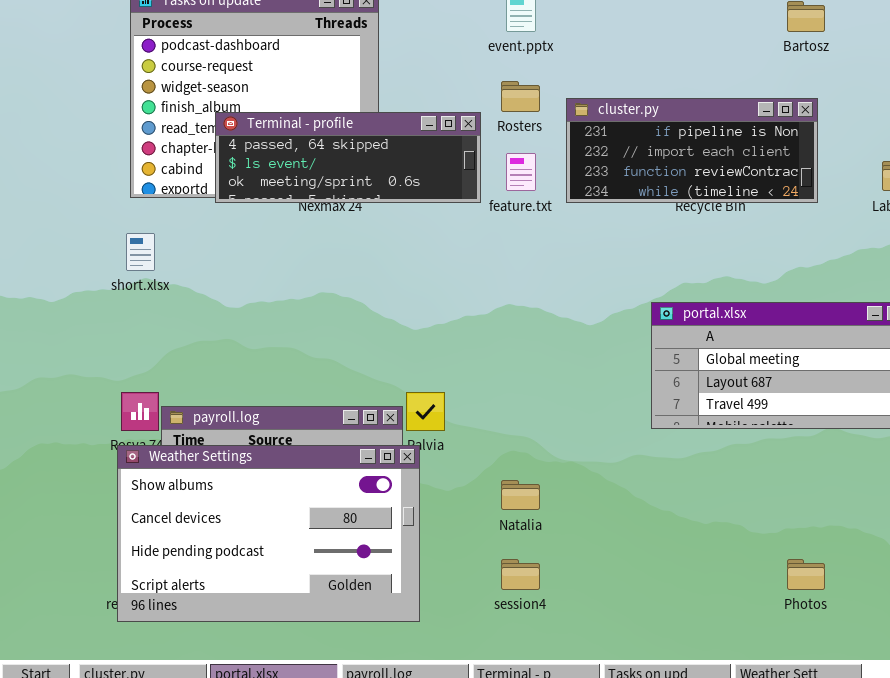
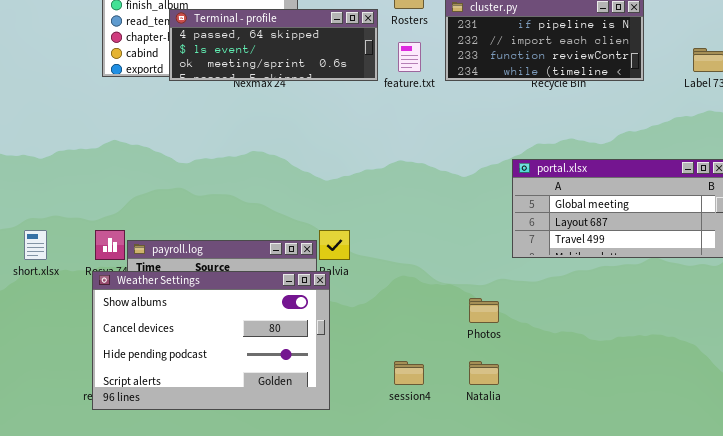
short.xlsx: [126,233,155,271] -> [24,230,47,260], moved
Natalia: [501,480,540,510] -> [469,361,499,385], moved
Photos: [787,559,825,590] -> [469,298,499,323], moved

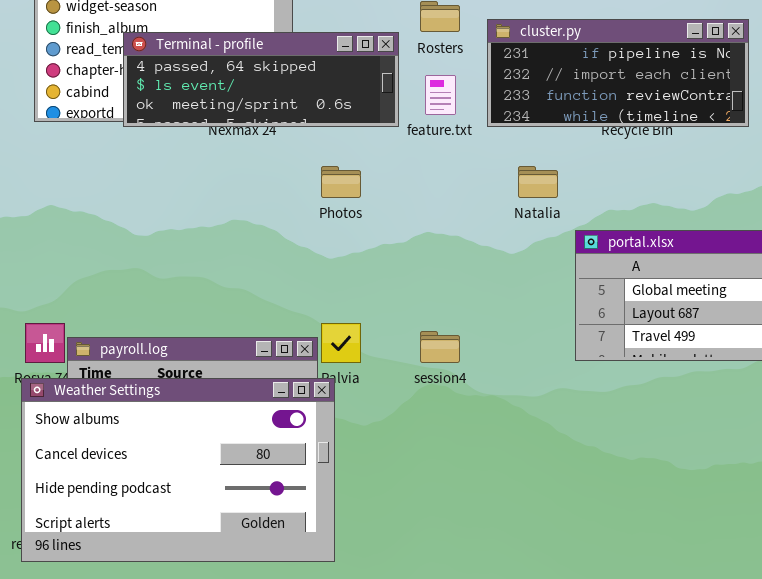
Photos: [469,298,499,323] -> [321,166,361,198], moved
session4: [394,361,424,385] -> [420,331,460,363], moved
Natalia: [469,361,499,385] -> [518,166,558,198], moved

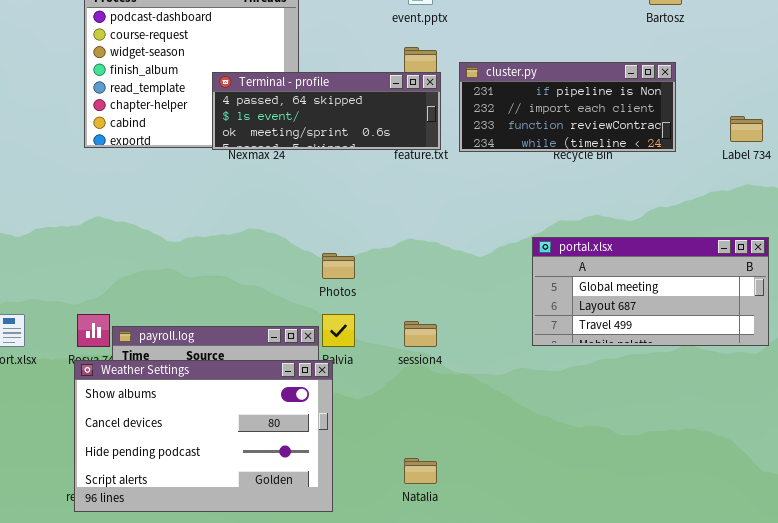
Terminal - profile: [123,32,399,127] -> [212,72,441,150], moved
Photos: [321,166,361,198] -> [322,253,355,279], moved
Natalia: [518,166,558,198] -> [404,458,437,484], moved

